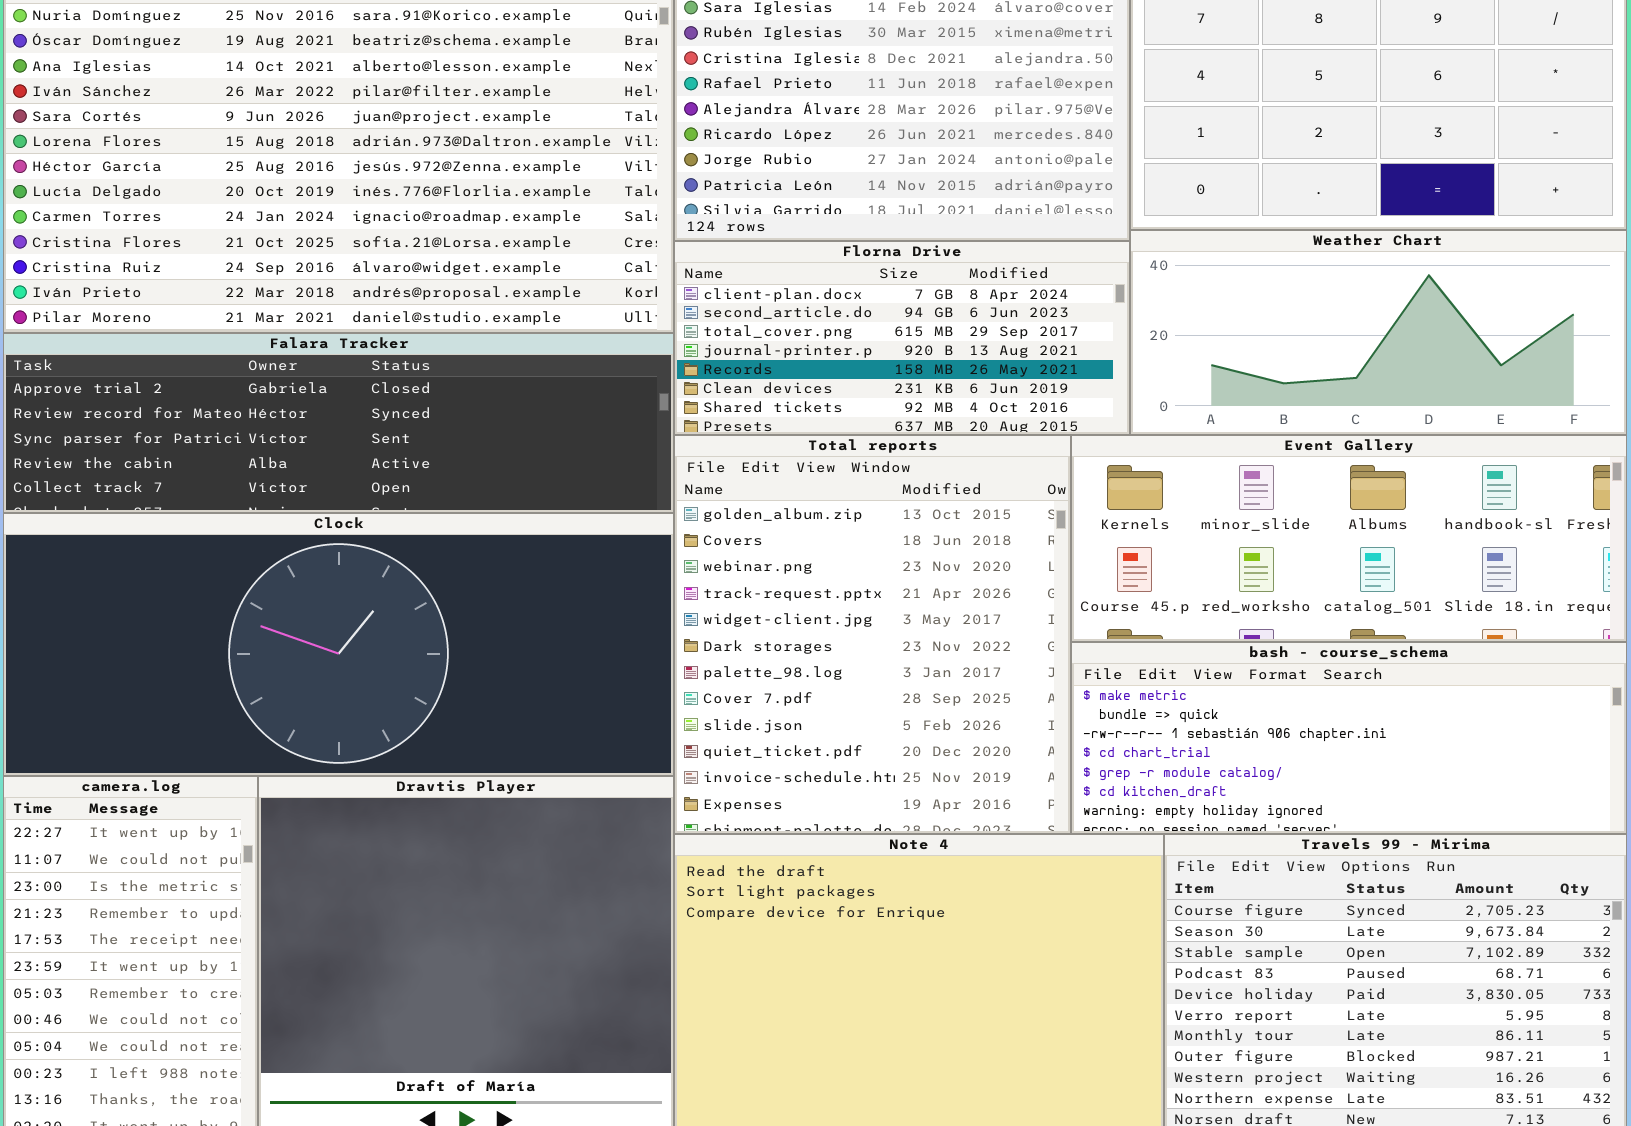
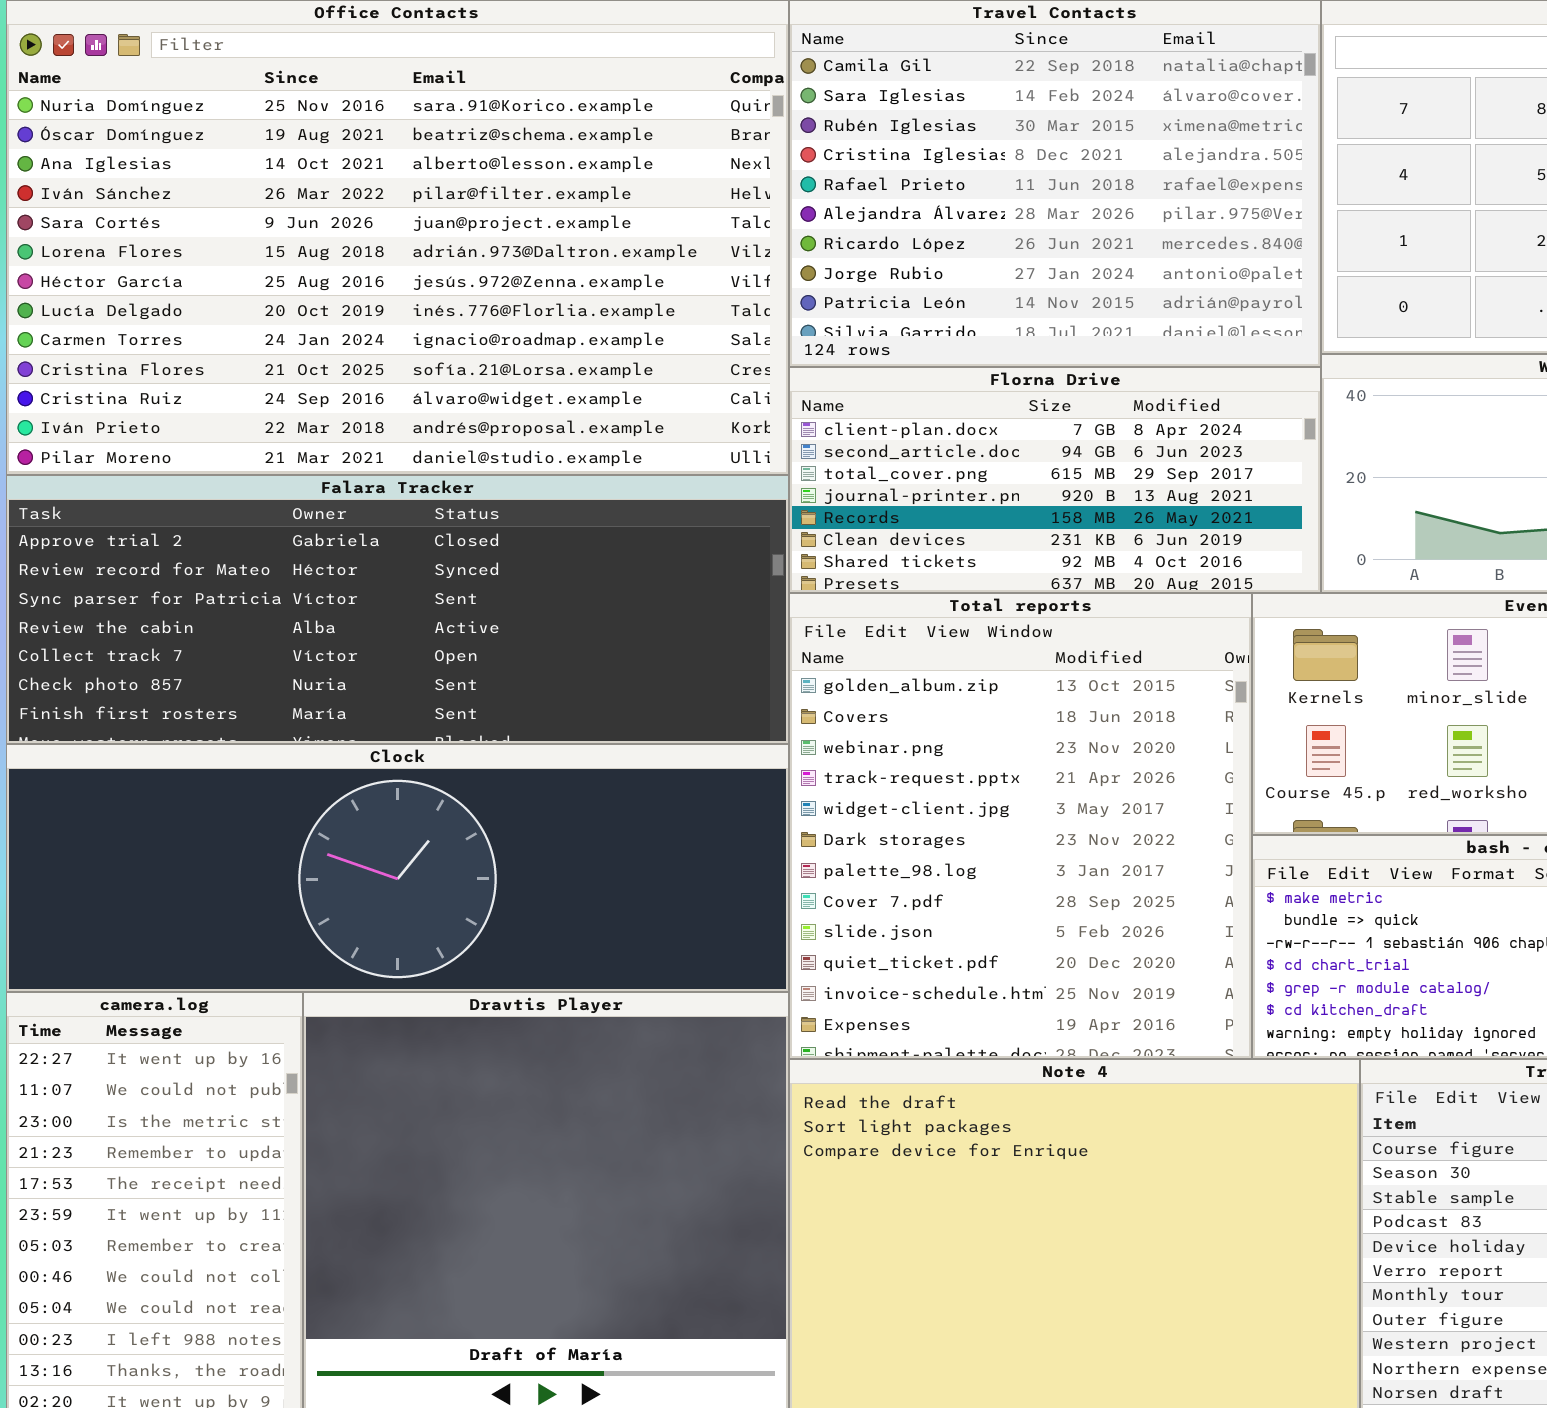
Falara Tracker: [3,333,674,513] -> [6,475,789,744], resized
Clock: [3,513,674,776] -> [6,744,789,992], resized

